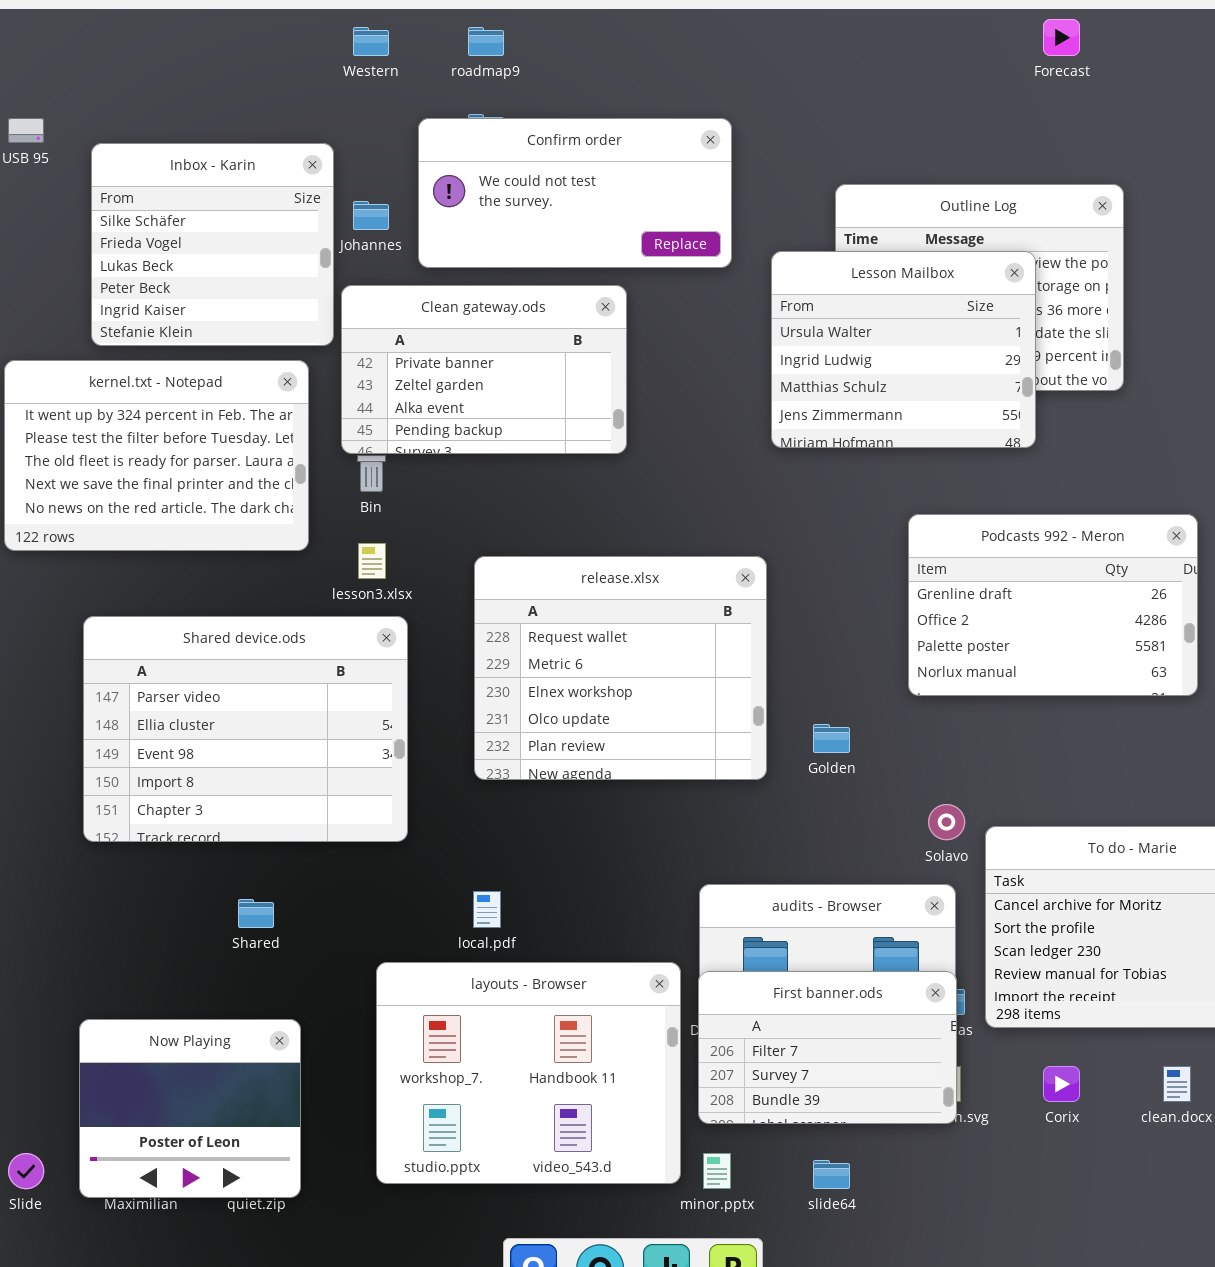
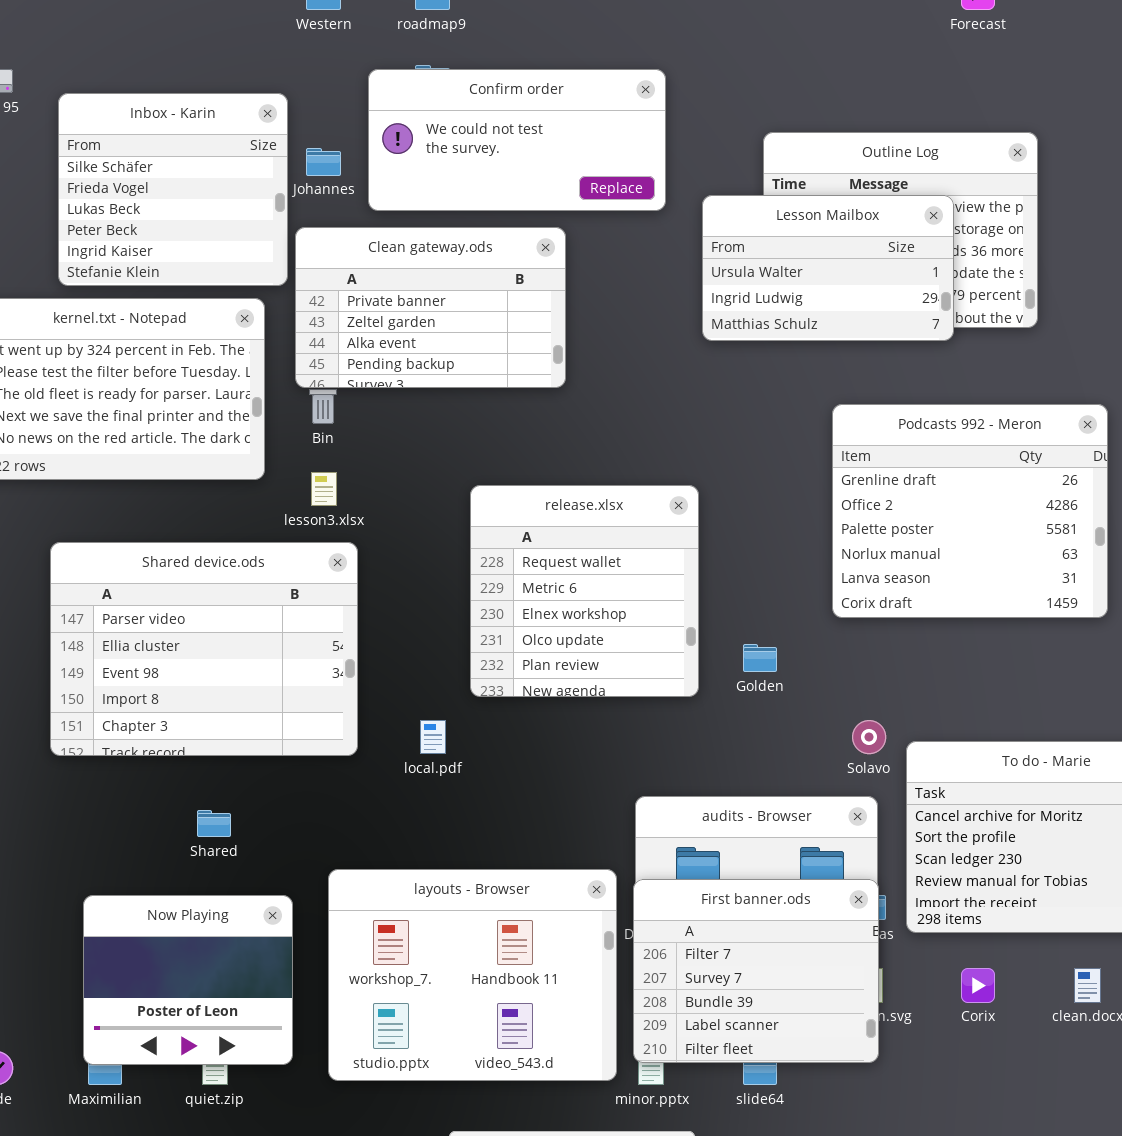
Lesson Mailbox: [771,251,1036,448] -> [702,195,954,341], resized
Podcasts 992 - Meron: [908,514,1198,696] -> [832,404,1108,618], resized
release.xlsx: [474,556,767,780] -> [470,485,699,697], resized
local.pdf: [473,891,501,928] -> [420,720,446,754], moved
First banner.ods: [698,971,957,1124] -> [633,879,879,1063], resized
Now Playing: [79,1019,301,1198] -> [83,895,293,1065], moved

